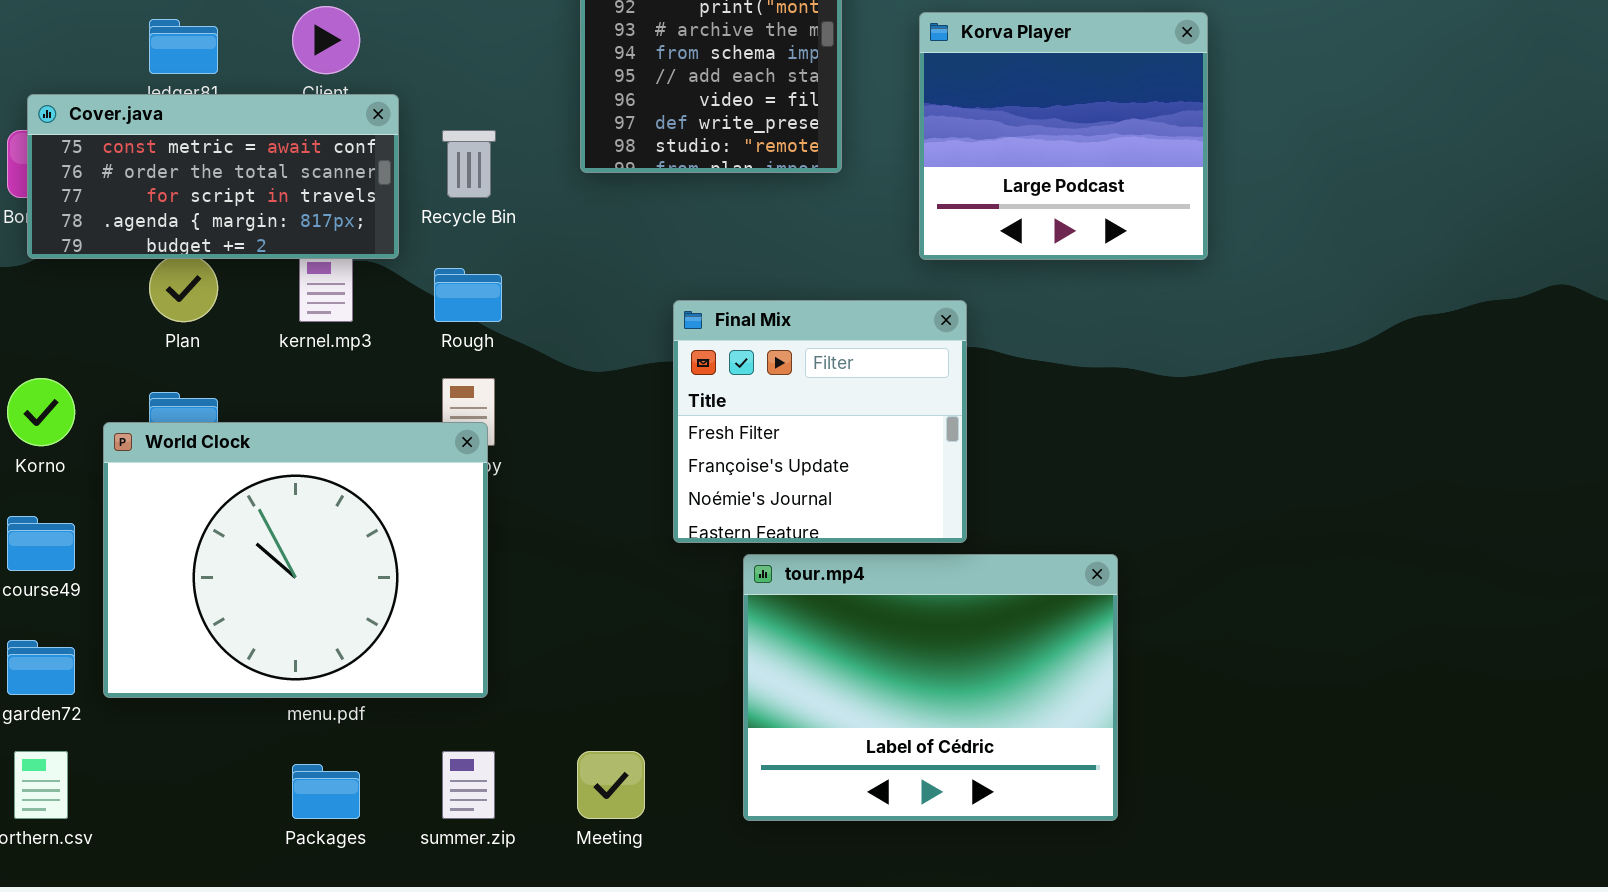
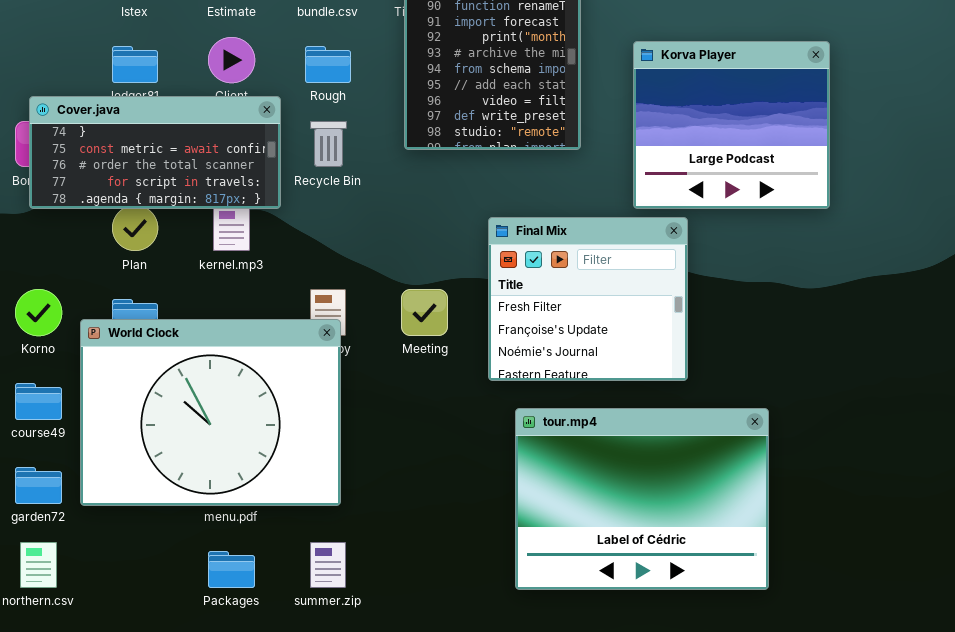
Cover.java: [27,94,399,259] -> [29,96,281,209], scrolled up 1 row
Rough: [434,268,502,322] -> [305,46,351,83], moved
Final Mix: [673,300,967,543] -> [488,217,688,381], moved
Meeting: [577,751,645,819] -> [401,289,448,336], moved

